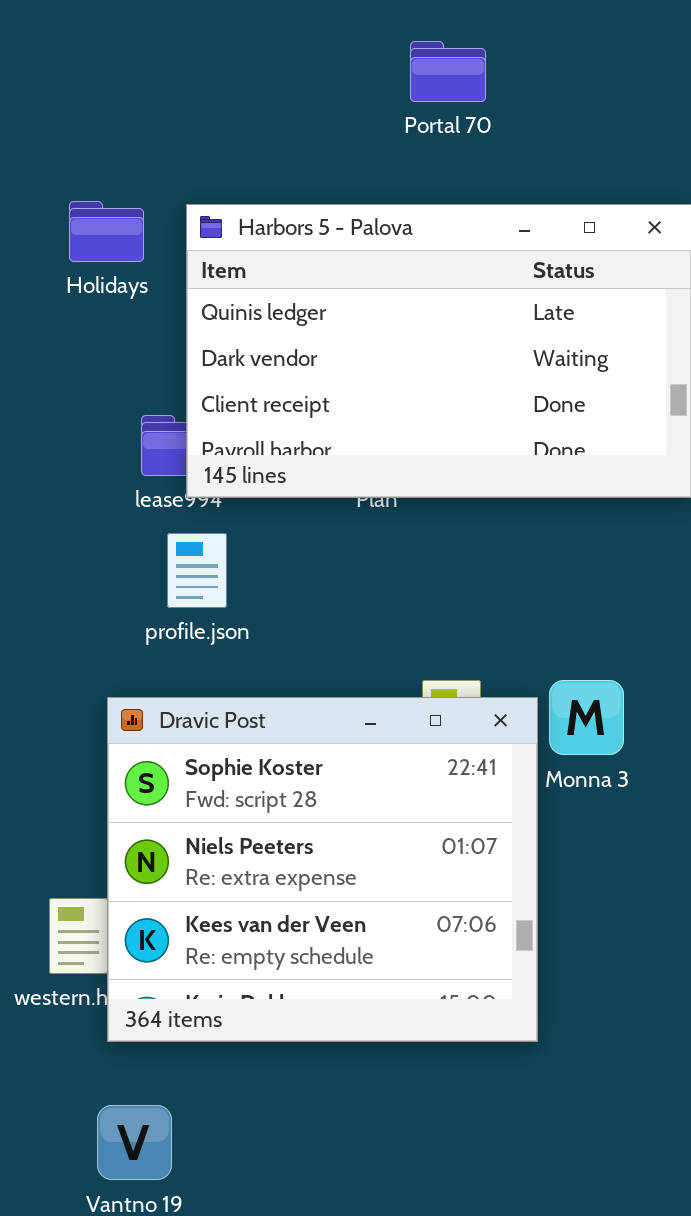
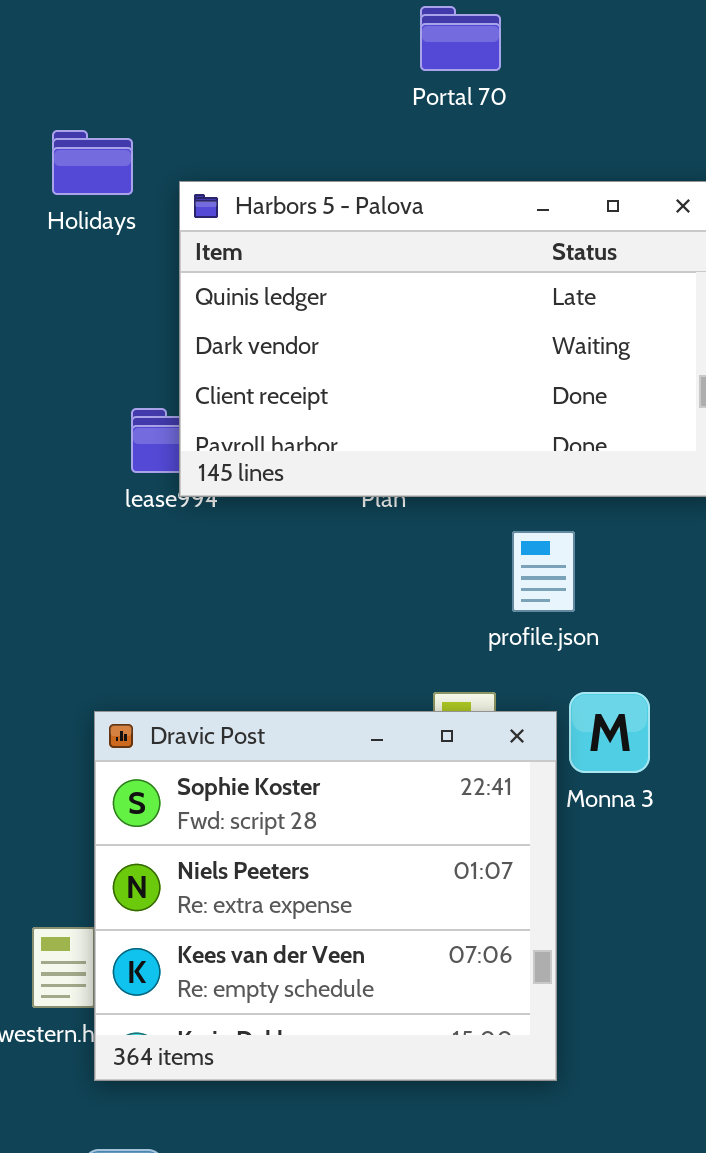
Holidays: [69,201,144,262] -> [52,130,133,195], moved
profile.json: [167,533,227,608] -> [512,531,575,612], moved

